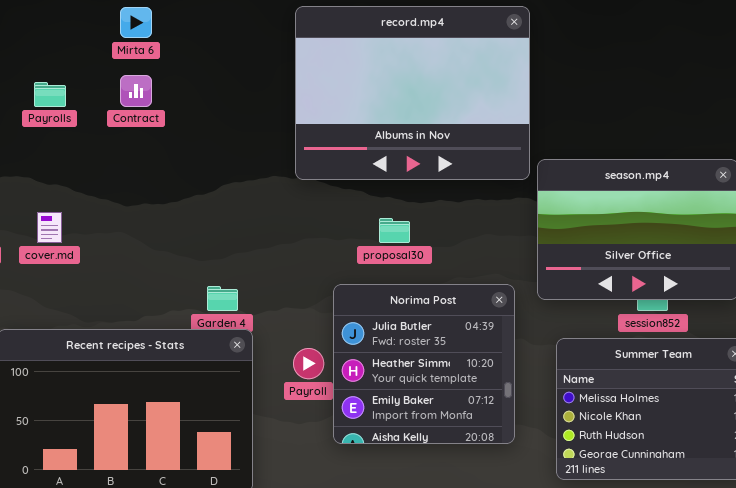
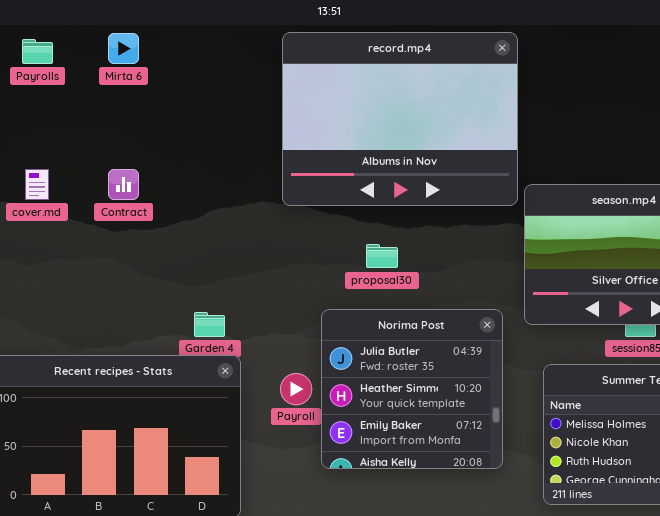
Contract: [120,75,152,107] -> [108,169,139,200], moved
Payrolls: [34,82,66,107] -> [22,39,53,64], moved
cover.md: [37,212,62,243] -> [25,169,49,200], moved

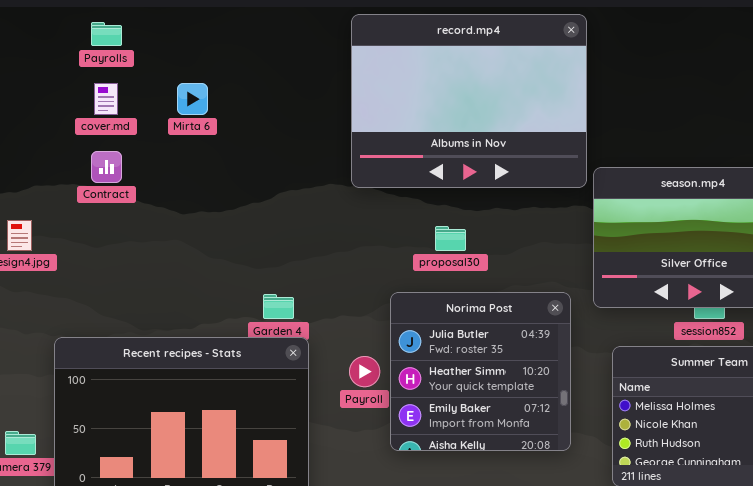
Mirta 6: [108,33,139,64] -> [177,83,208,115], moved
cover.md: [25,169,49,200] -> [94,83,118,115], moved
Contract: [108,169,139,200] -> [91,151,122,183], moved

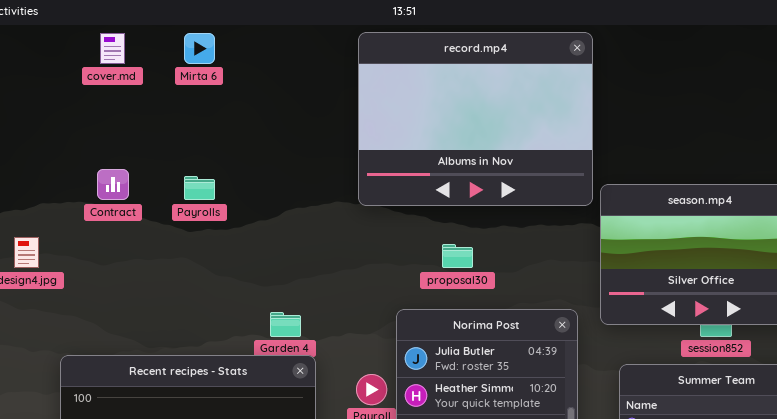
Payrolls: [91,22,122,46] -> [184,176,215,200], moved
cover.md: [94,83,118,115] -> [100,33,125,64], moved
Mirta 6: [177,83,208,115] -> [184,33,215,64], moved

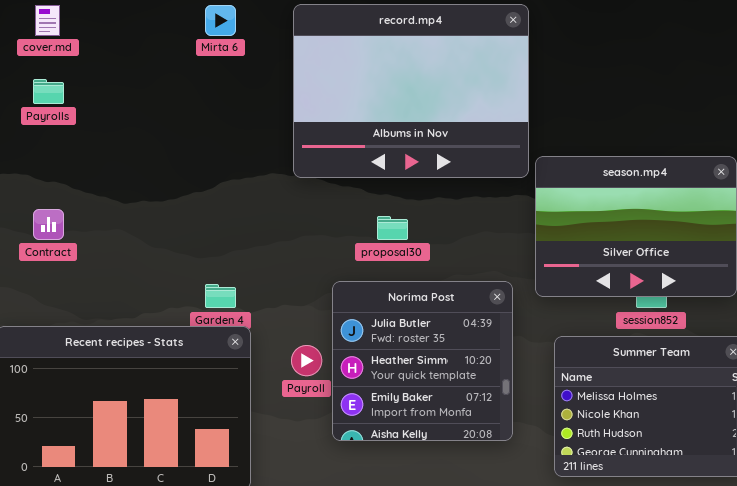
Mirta 6: [184,33,215,64] -> [205,5,236,36], moved
Contract: [97,169,129,200] -> [33,209,64,240], moved
Payrolls: [184,176,215,200] -> [33,79,64,104], moved

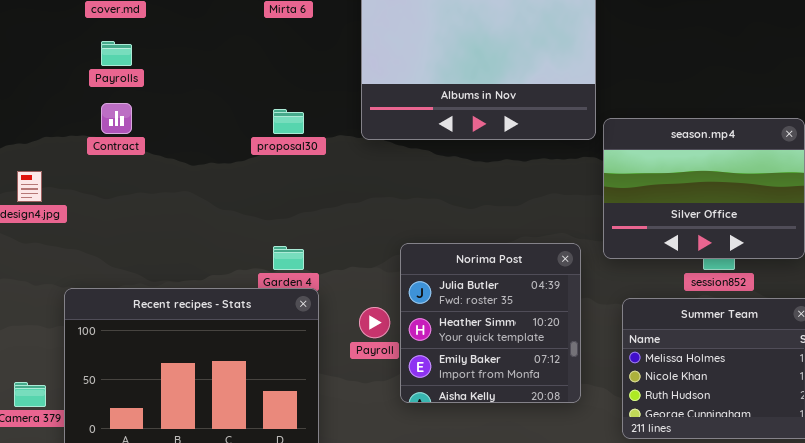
Contract: [33,209,64,240] -> [101,103,132,134], moved
proposal30: [377,216,408,240] -> [273,109,304,134], moved

